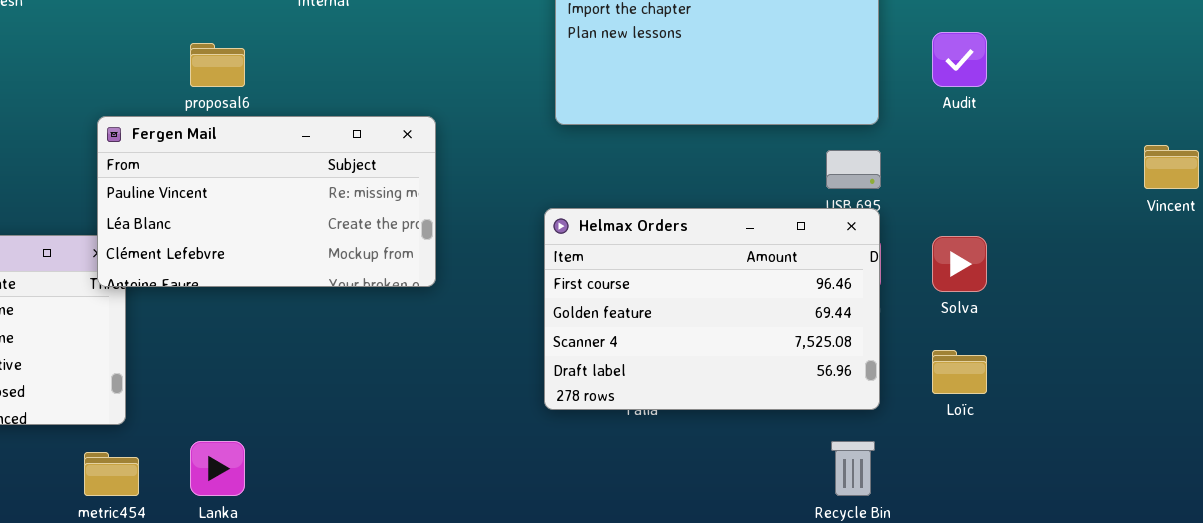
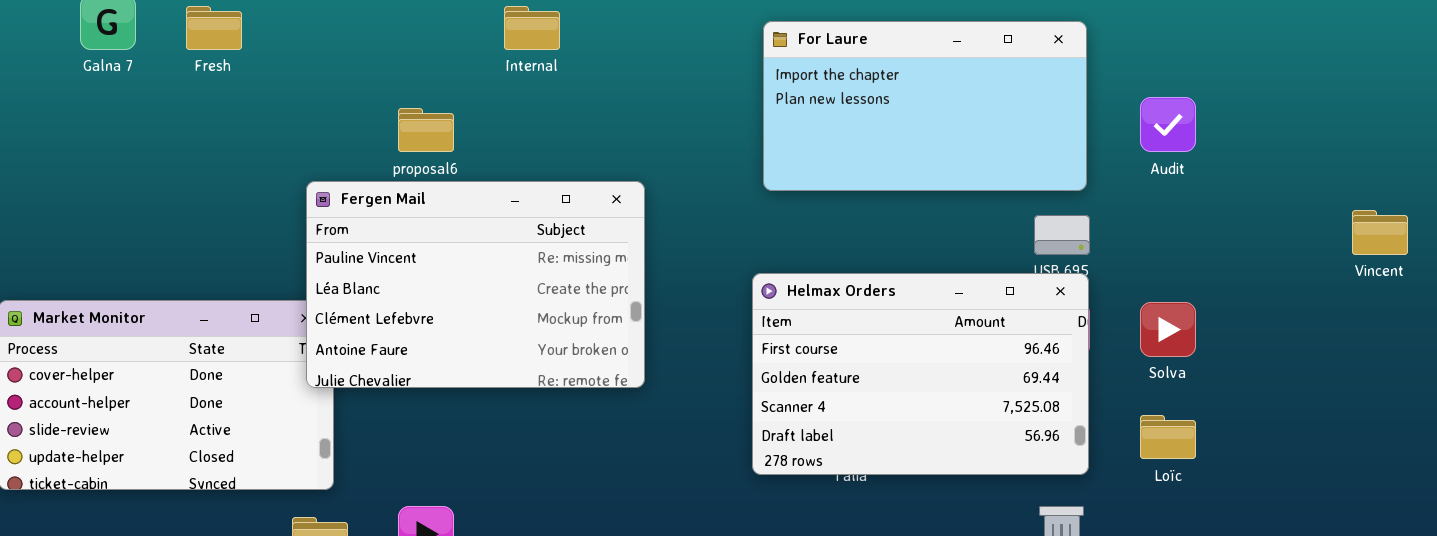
Fergen Mail: [97,116,436,287] -> [306,181,645,388], resized

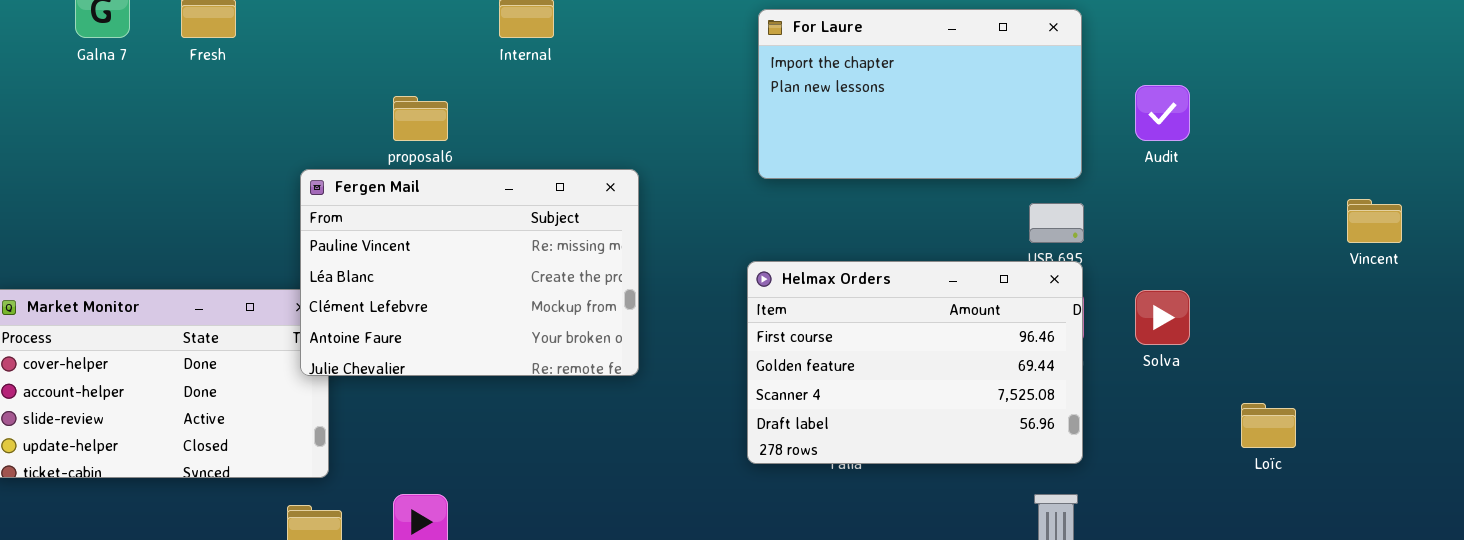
Loïc: [1140,415,1196,459] -> [1241,403,1296,448], moved

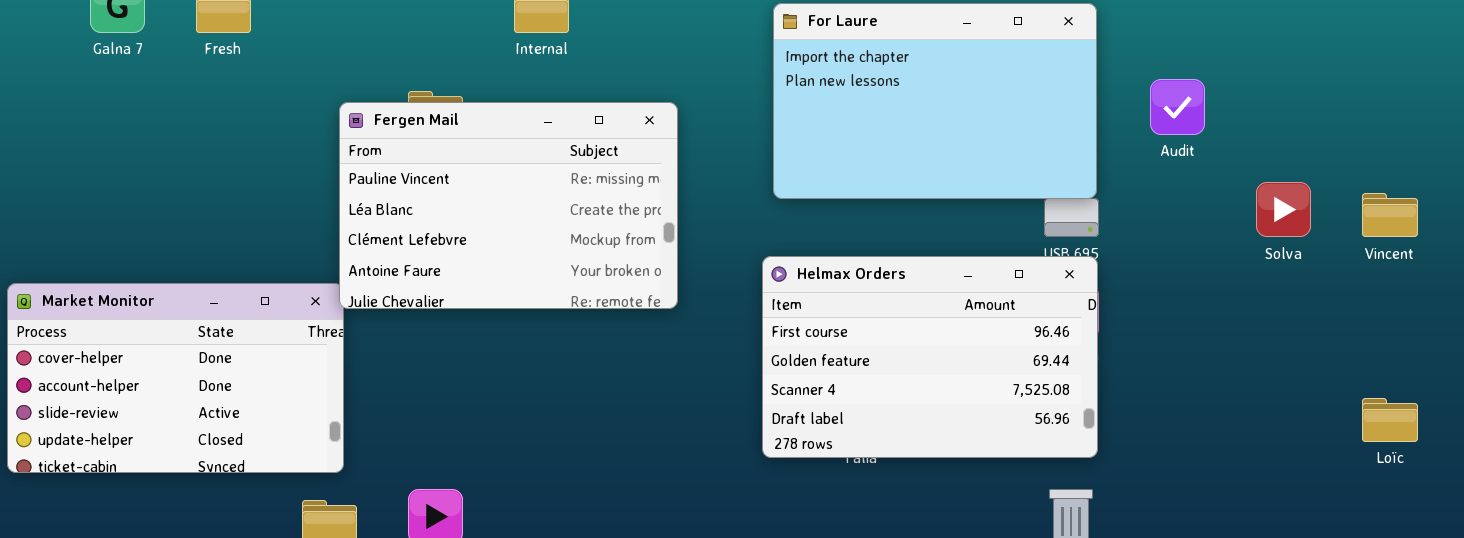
For Laure: [758,9,1082,179] -> [773,3,1097,199], resized
Fergen Mail: [300,169,639,376] -> [339,102,678,309], moved
Solva: [1135,290,1190,345] -> [1256,182,1311,237], moved
Loïc: [1241,403,1296,448] -> [1362,398,1418,442], moved

